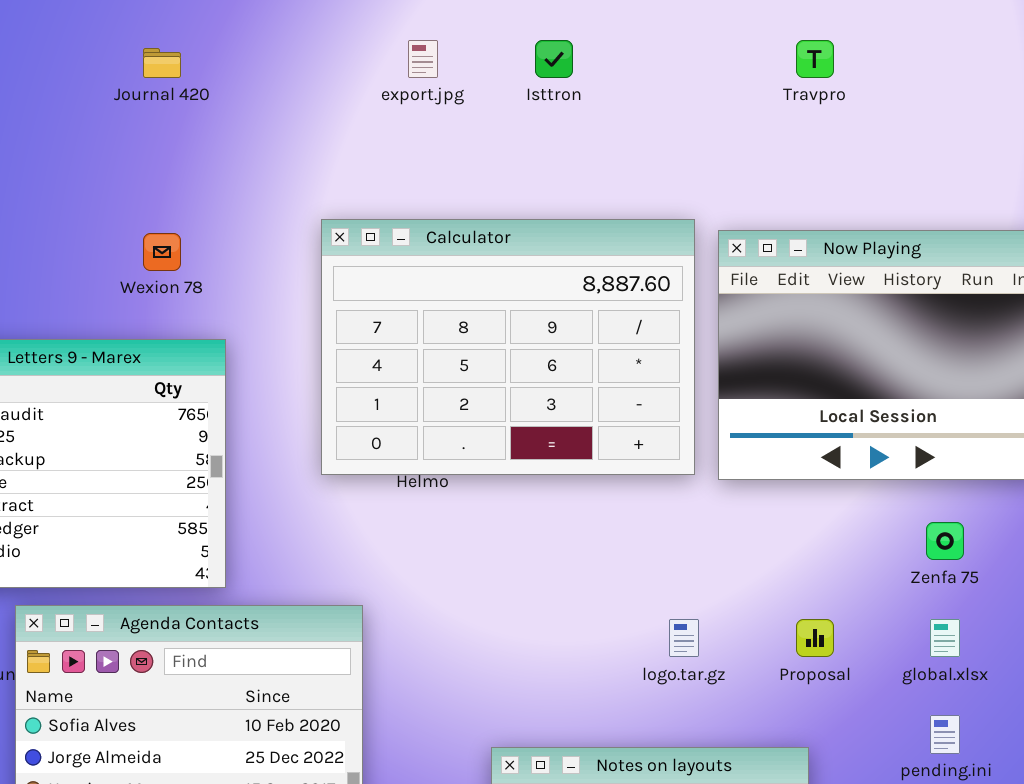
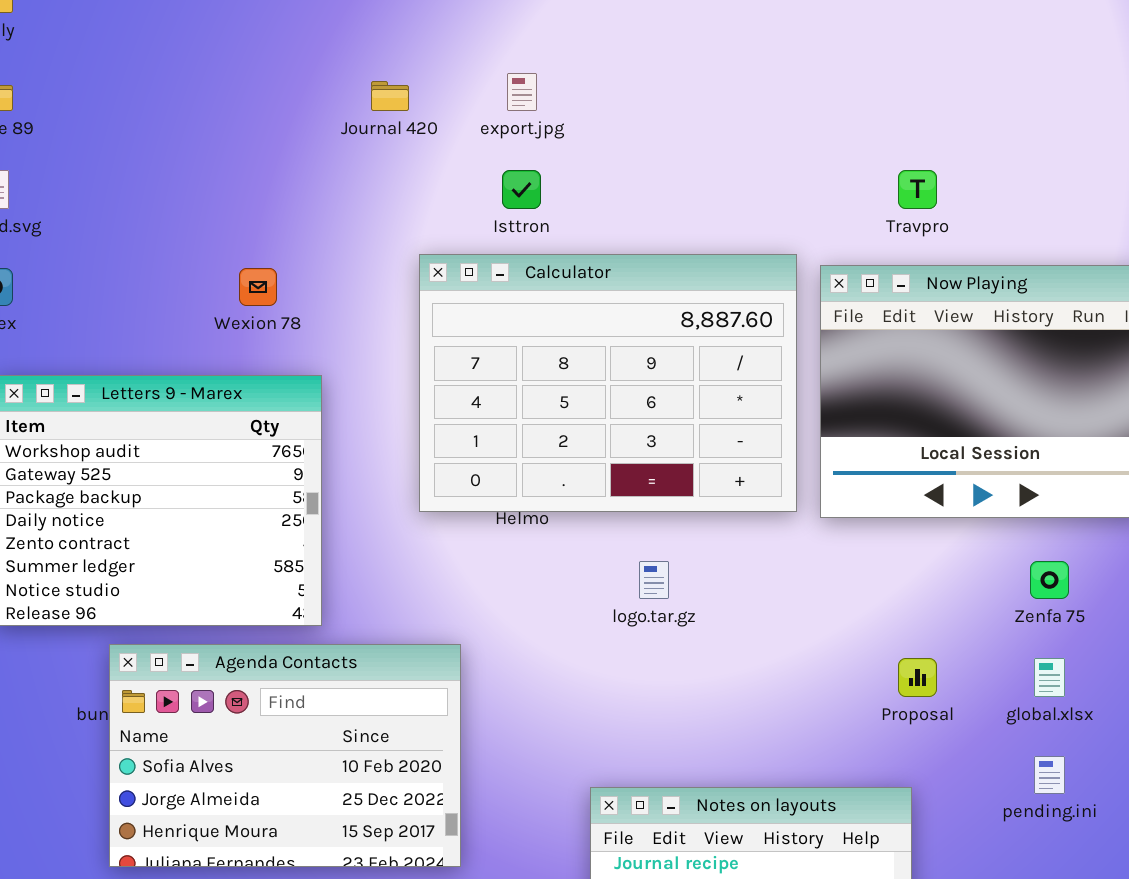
Isttron: [535,40,573,78] -> [502,170,541,209], moved
Travpro: [796,40,834,78] -> [898,170,937,209], moved
Journal 420: [143,48,181,78] -> [371,81,409,111], moved
logo.tar.gz: [669,619,699,657] -> [639,561,669,599], moved

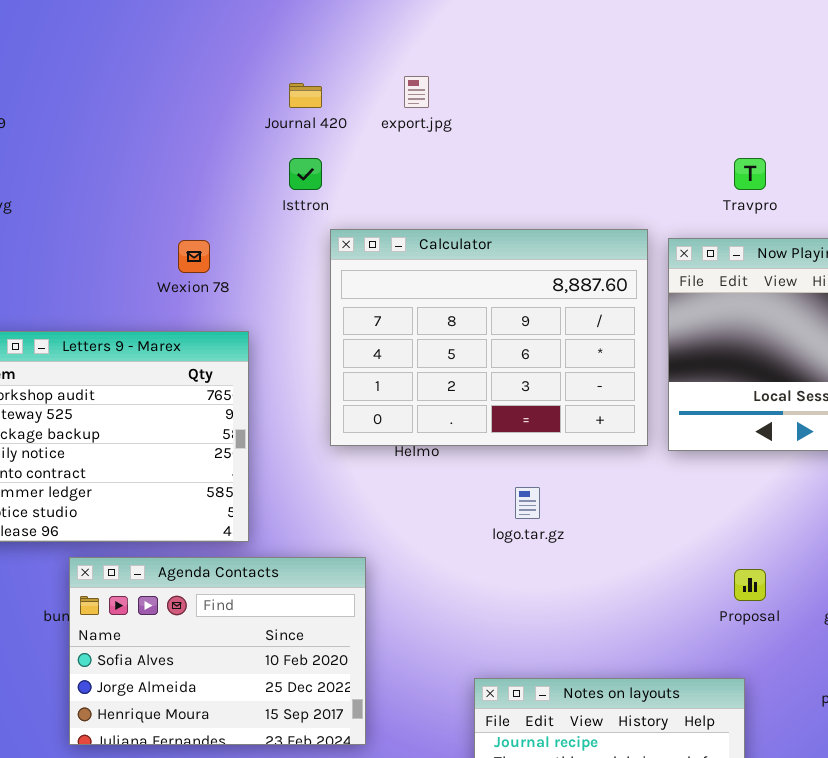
Isttron: [502,170,541,209] -> [289,158,322,190], moved

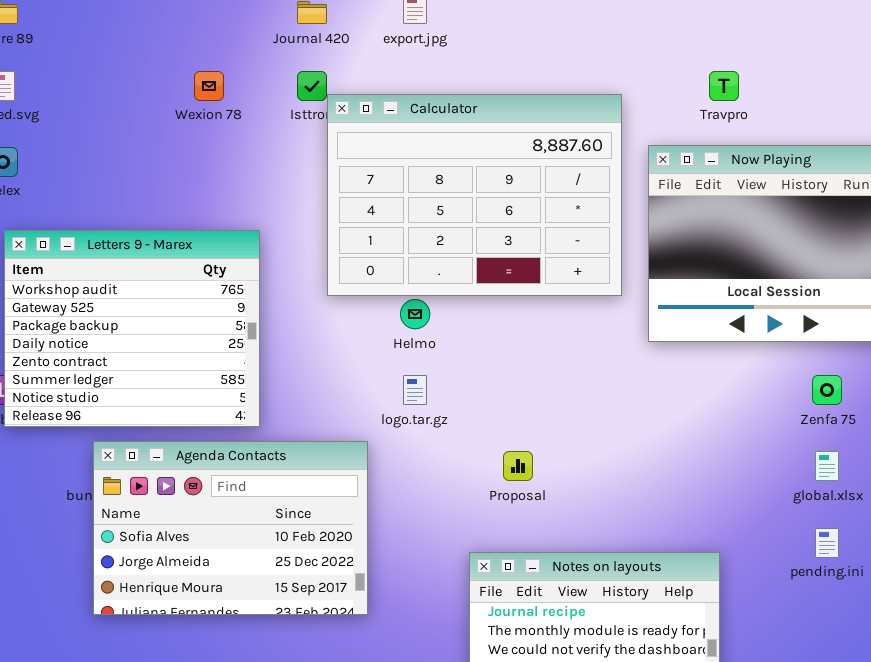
Calculator: [330,229,648,446] -> [327,94,622,296], moved
Wexion 78: [178,240,210,273] -> [194,71,224,101], moved
logo.tar.gz: [515,487,540,519] -> [403,375,427,405], moved
Proposal: [734,569,766,601] -> [503,451,533,481], moved

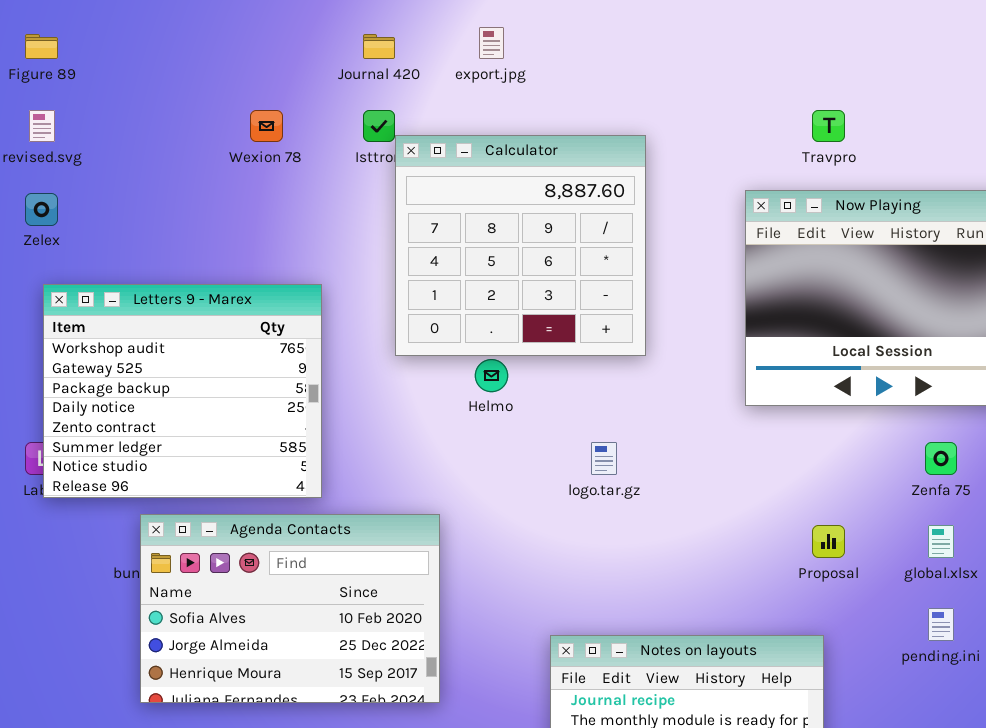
Calculator: [327,94,622,296] -> [395,135,646,356], resized
logo.tar.gz: [403,375,427,405] -> [591,442,617,475], moved
Proposal: [503,451,533,481] -> [812,525,845,558], moved

